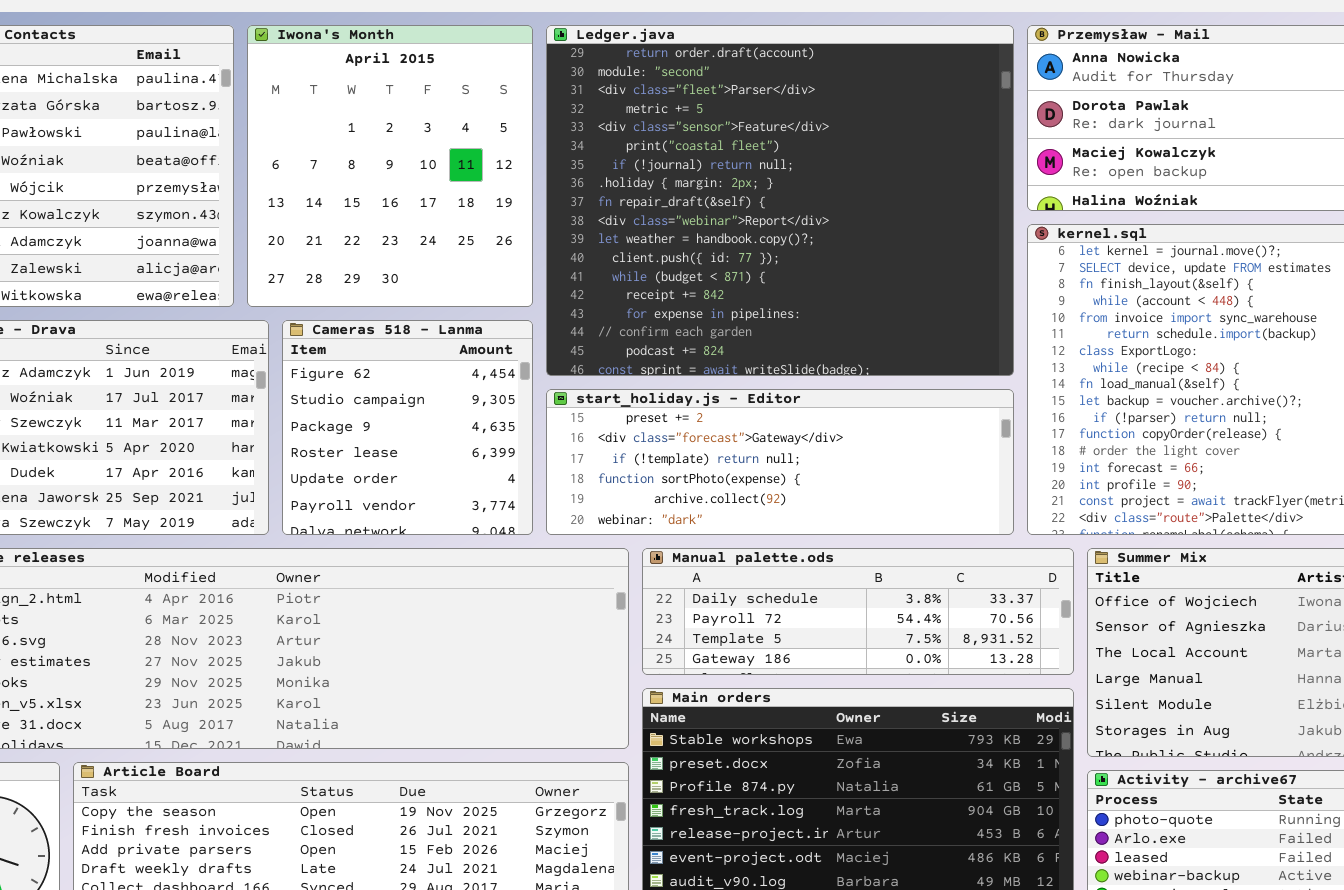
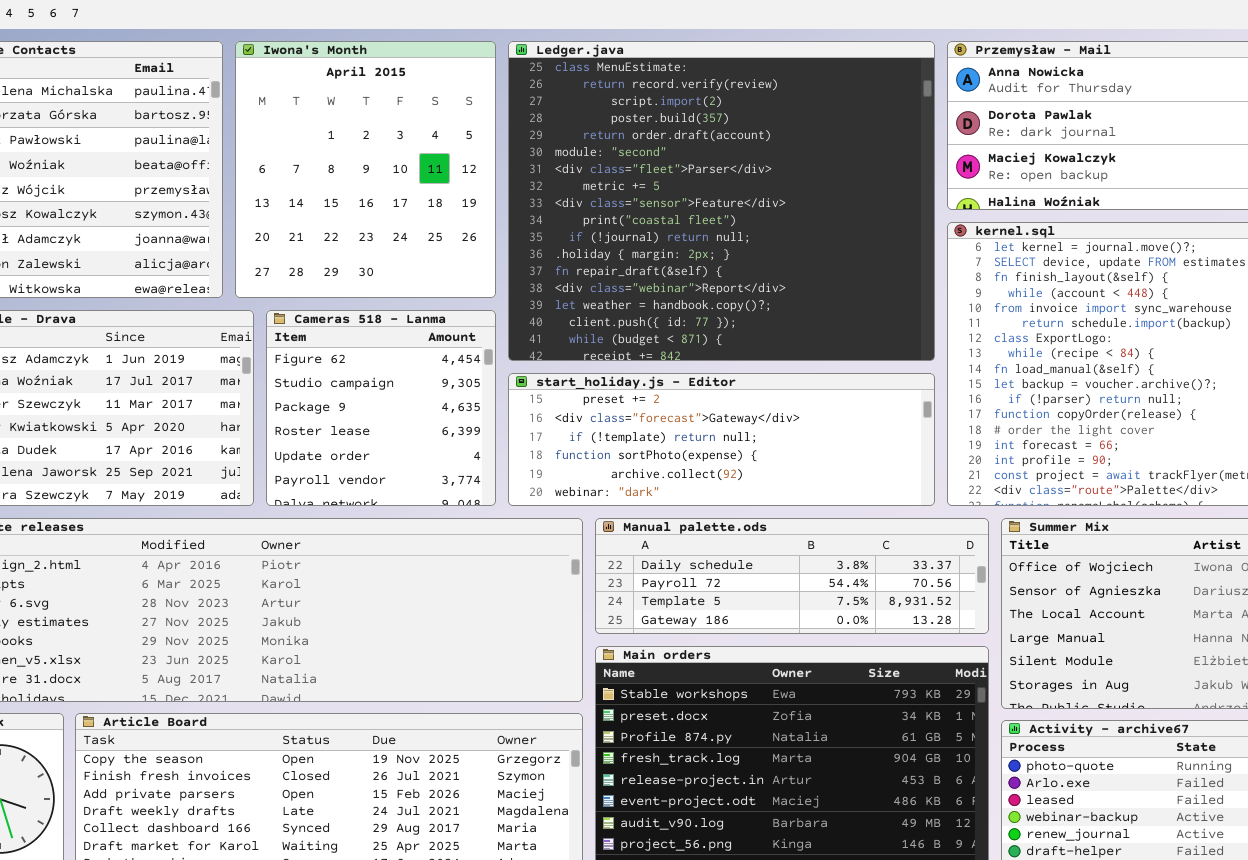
Ledger.java: [546,25,1014,376] -> [508,41,935,361], scrolled up 4 rows

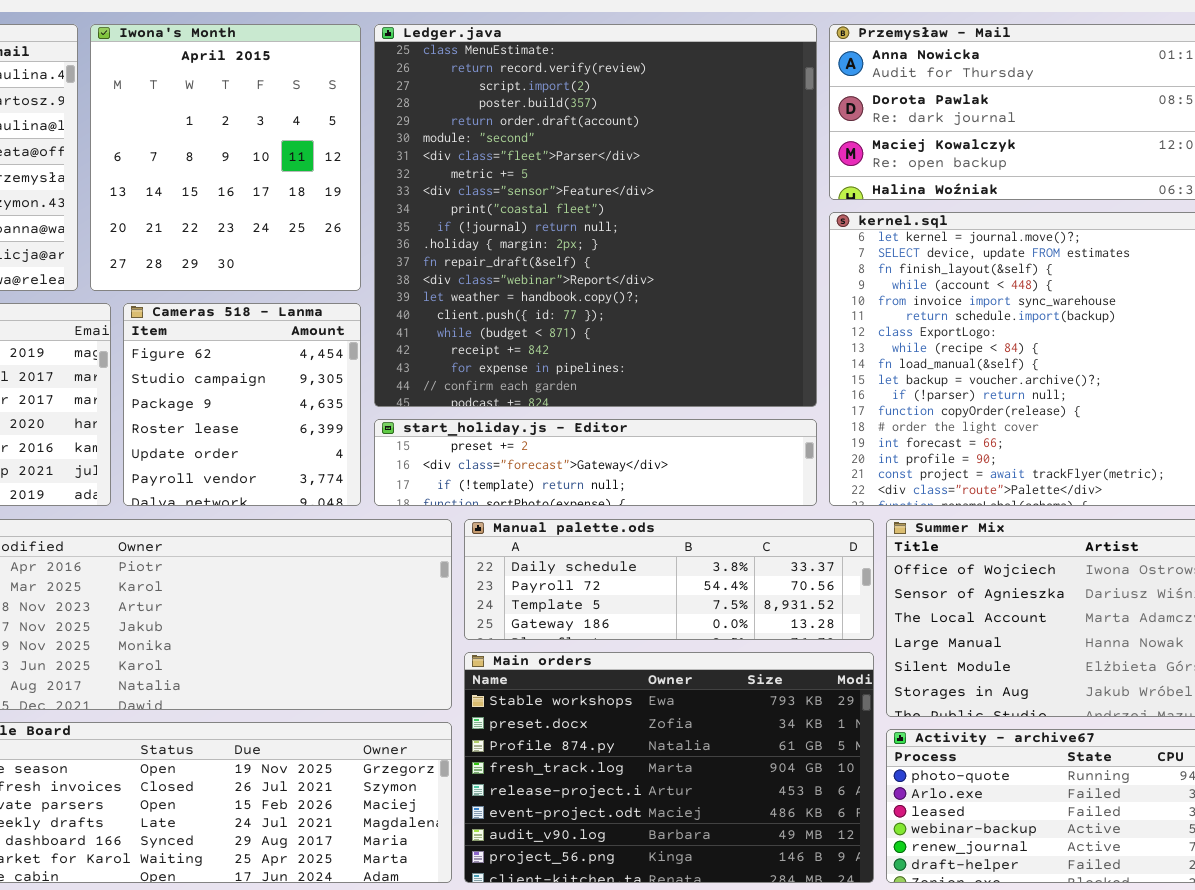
Ledger.java: [508,41,935,361] -> [374,24,817,407], resized
start_holiday.js - Editor: [508,373,935,506] -> [374,419,817,506], resized

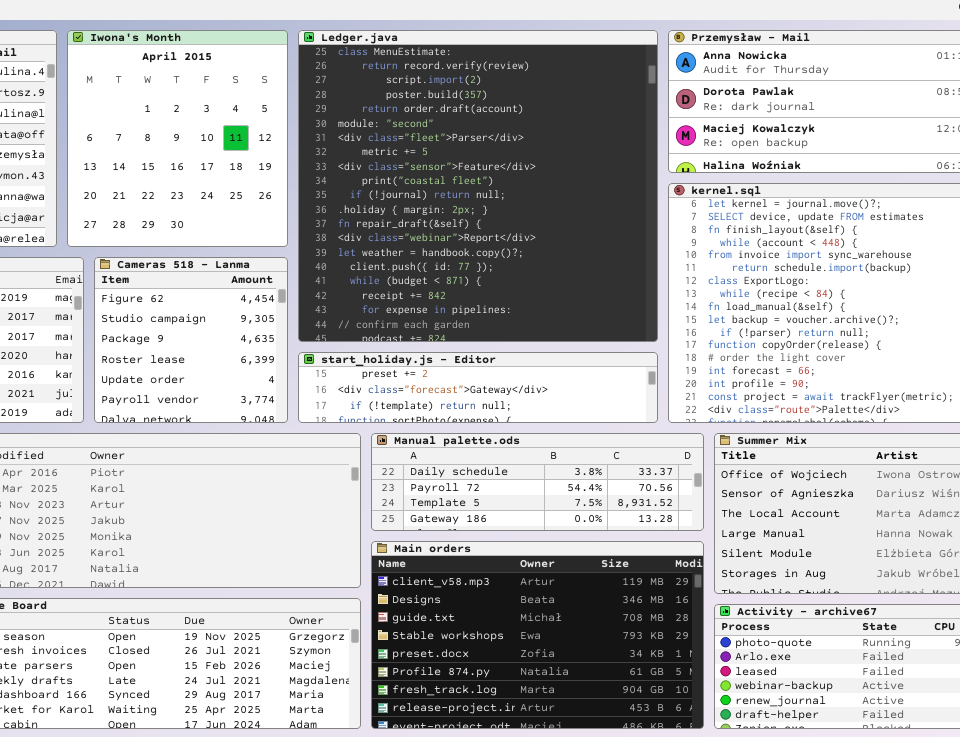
Main orders: [464,652,874,883] -> [371,541,704,729], scrolled up 3 rows

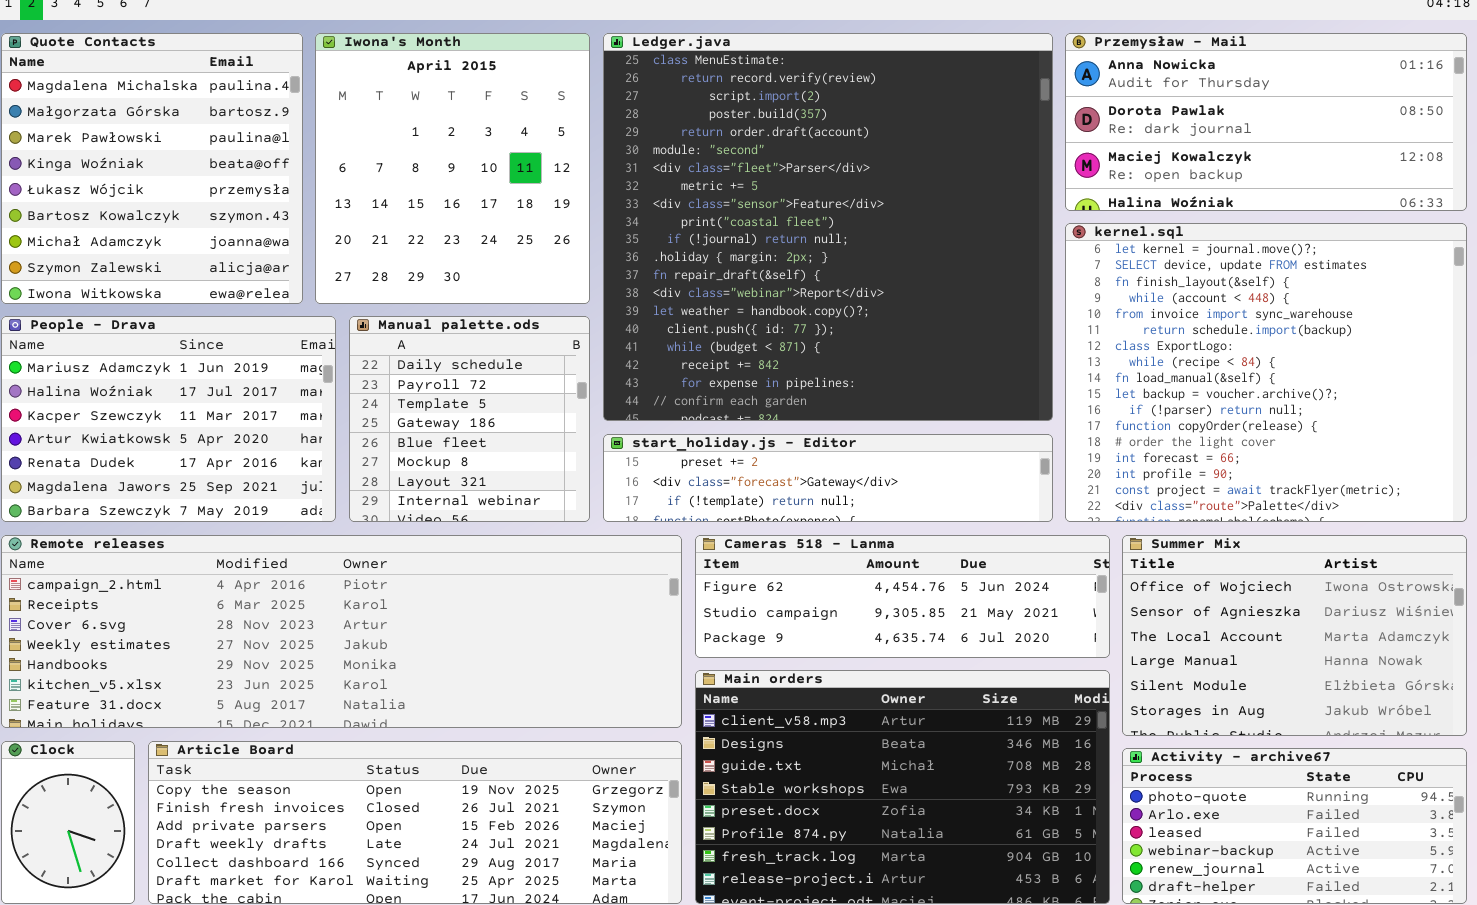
Cameras 518 - Lanma: [94,257,288,423] -> [695,535,1110,658], moved, resized
Manual palette.ods: [371,433,704,531] -> [349,316,590,522], moved, resized

